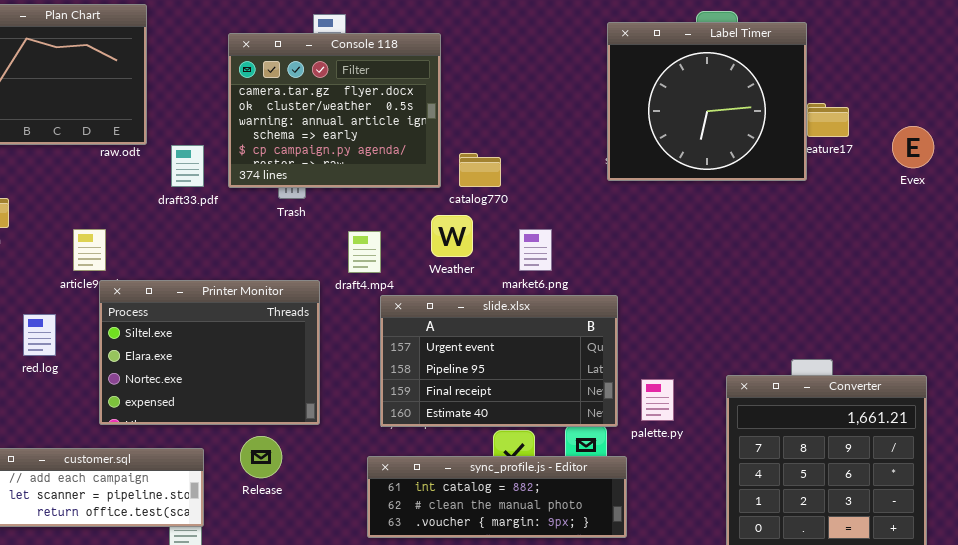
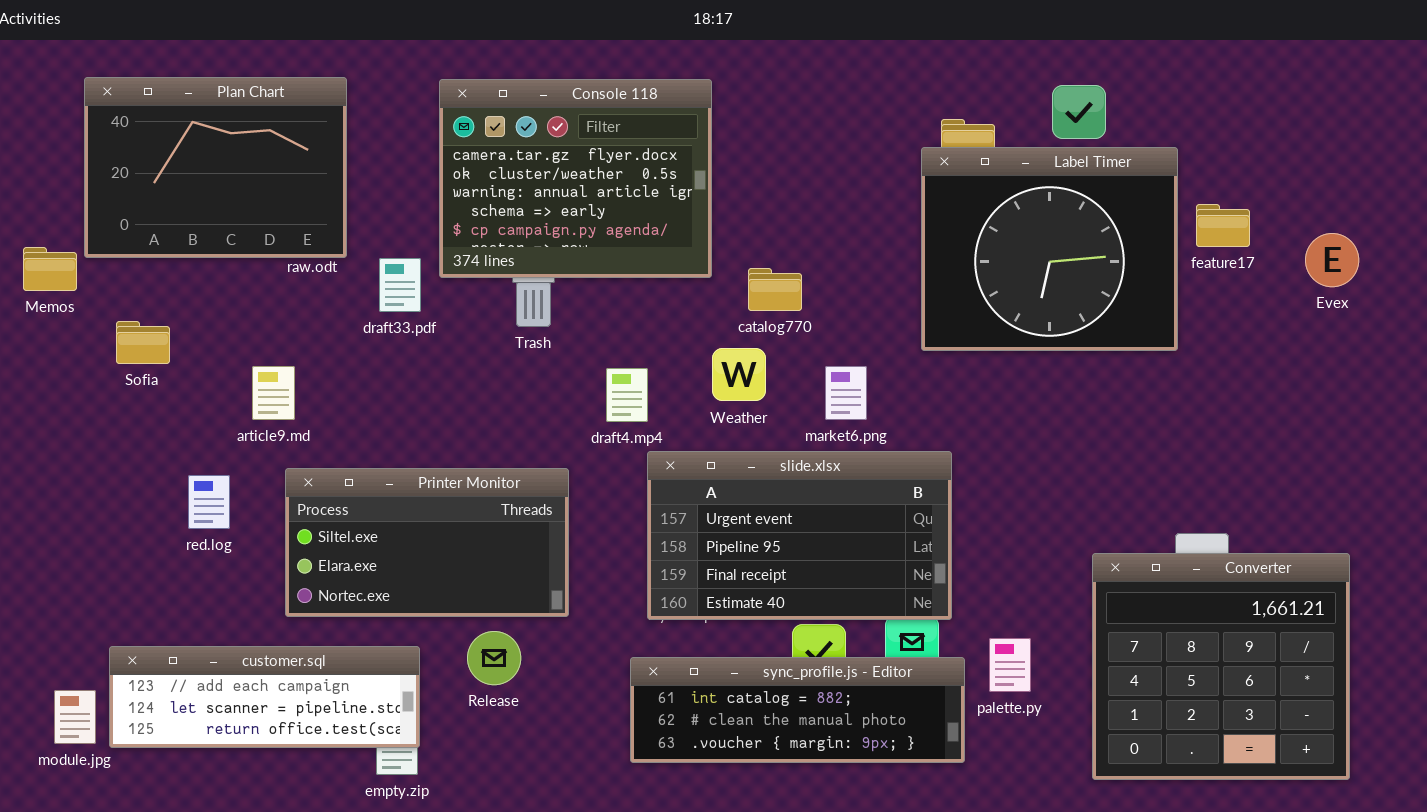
Label Timer: [607,22,807,181] -> [921,147,1178,351], moved
Console 118: [228,33,441,188] -> [439,79,712,278], moved
Printer Monitor: [99,280,320,425] -> [285,468,569,617], resized
palette.py: [641,379,674,421] -> [989,638,1031,692], moved

